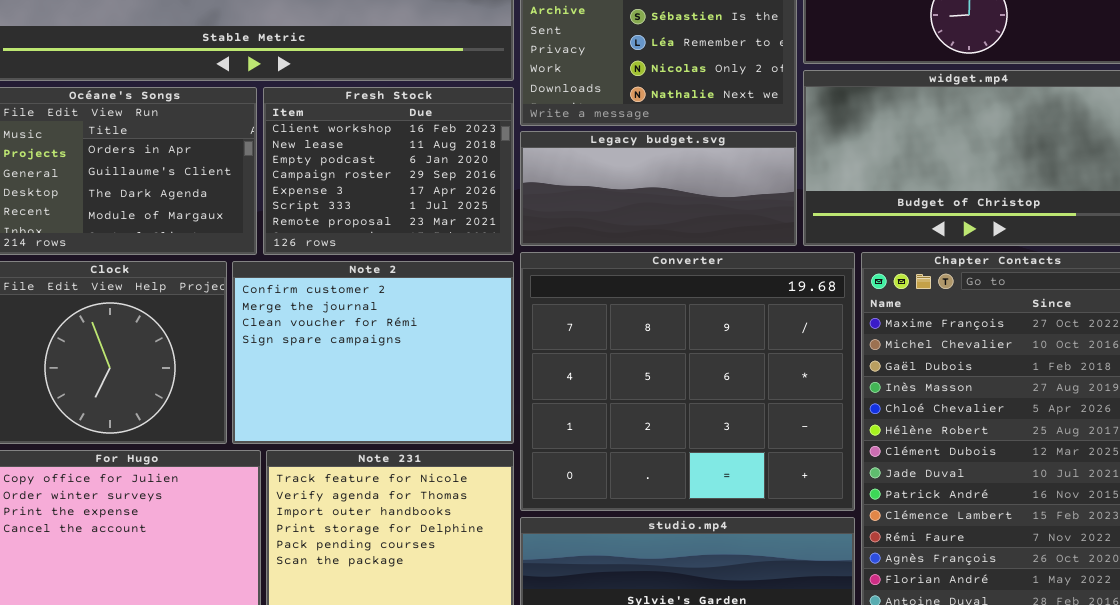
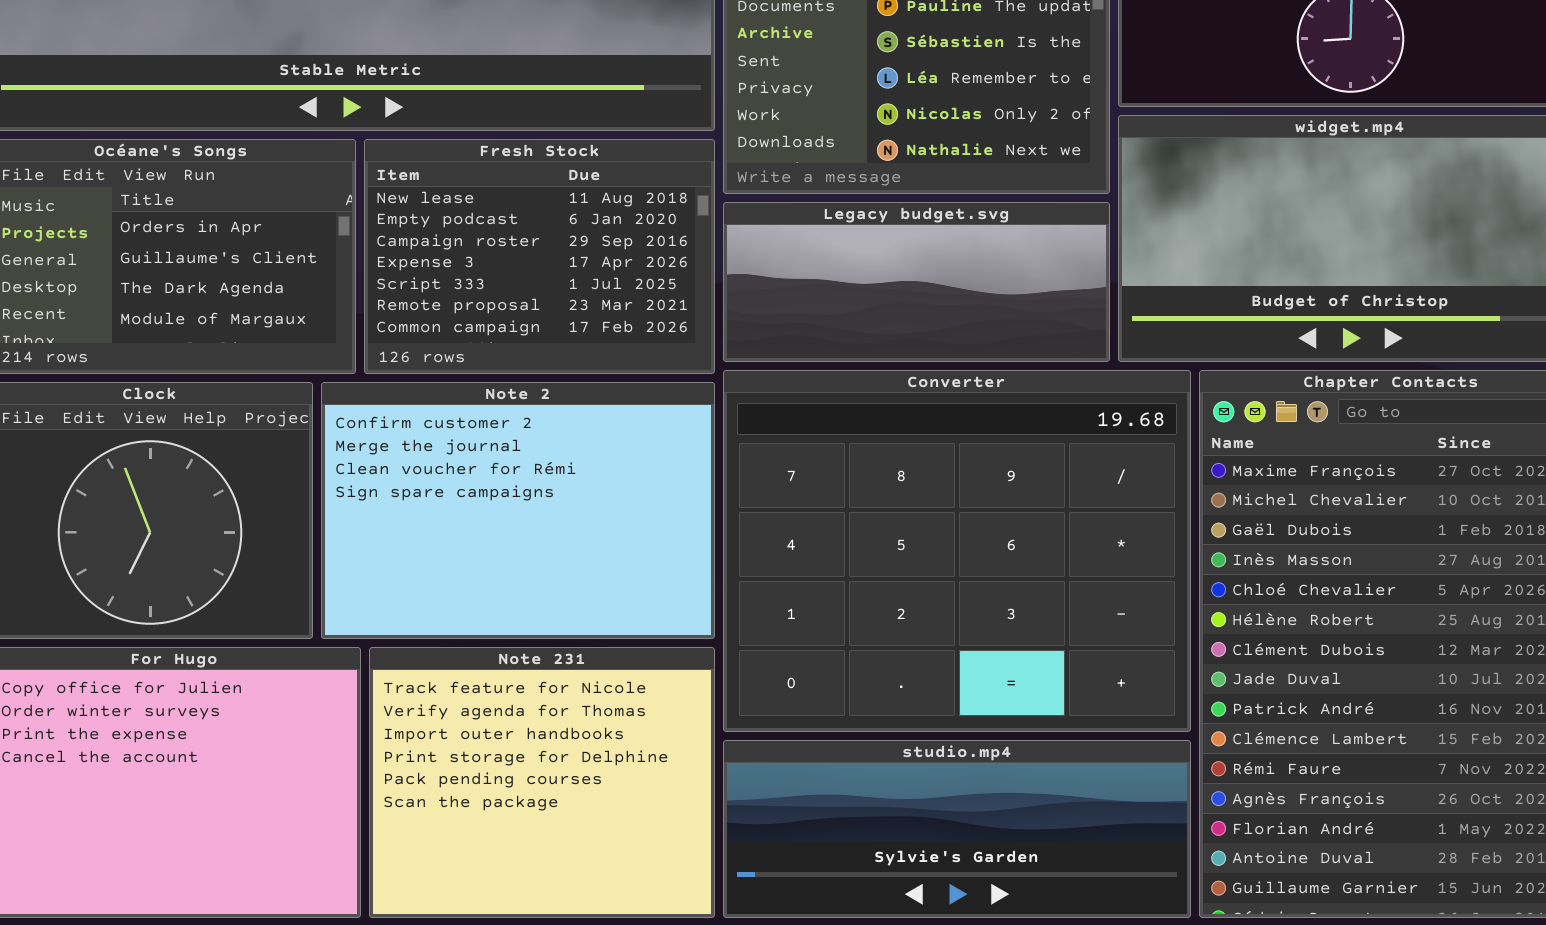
Fresh Stock: [263,87,514,255] -> [364,139,715,374], scrolled down 1 row

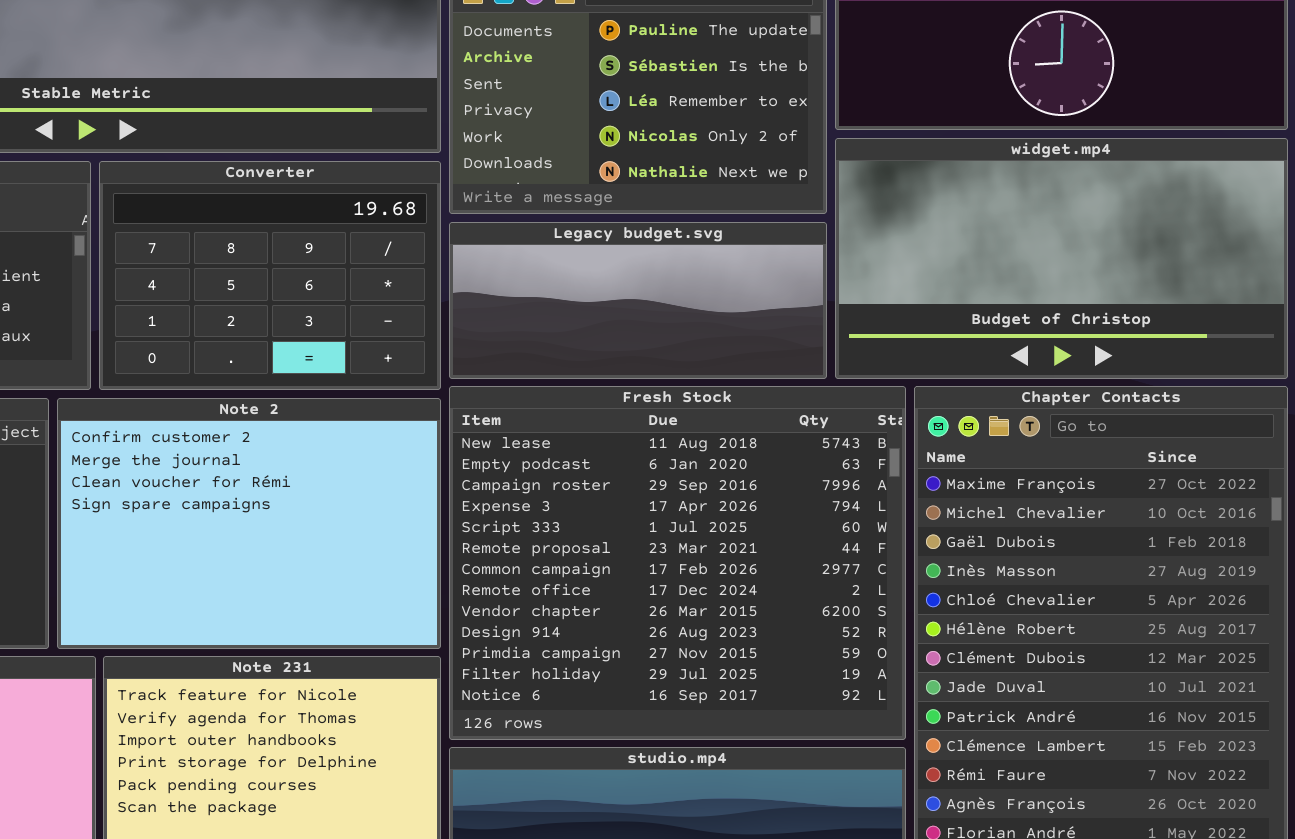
Fresh Stock: [364,139,715,374] -> [449,386,906,740], moved, resized
Converter: [723,370,1191,732] -> [99,161,441,390], moved, resized

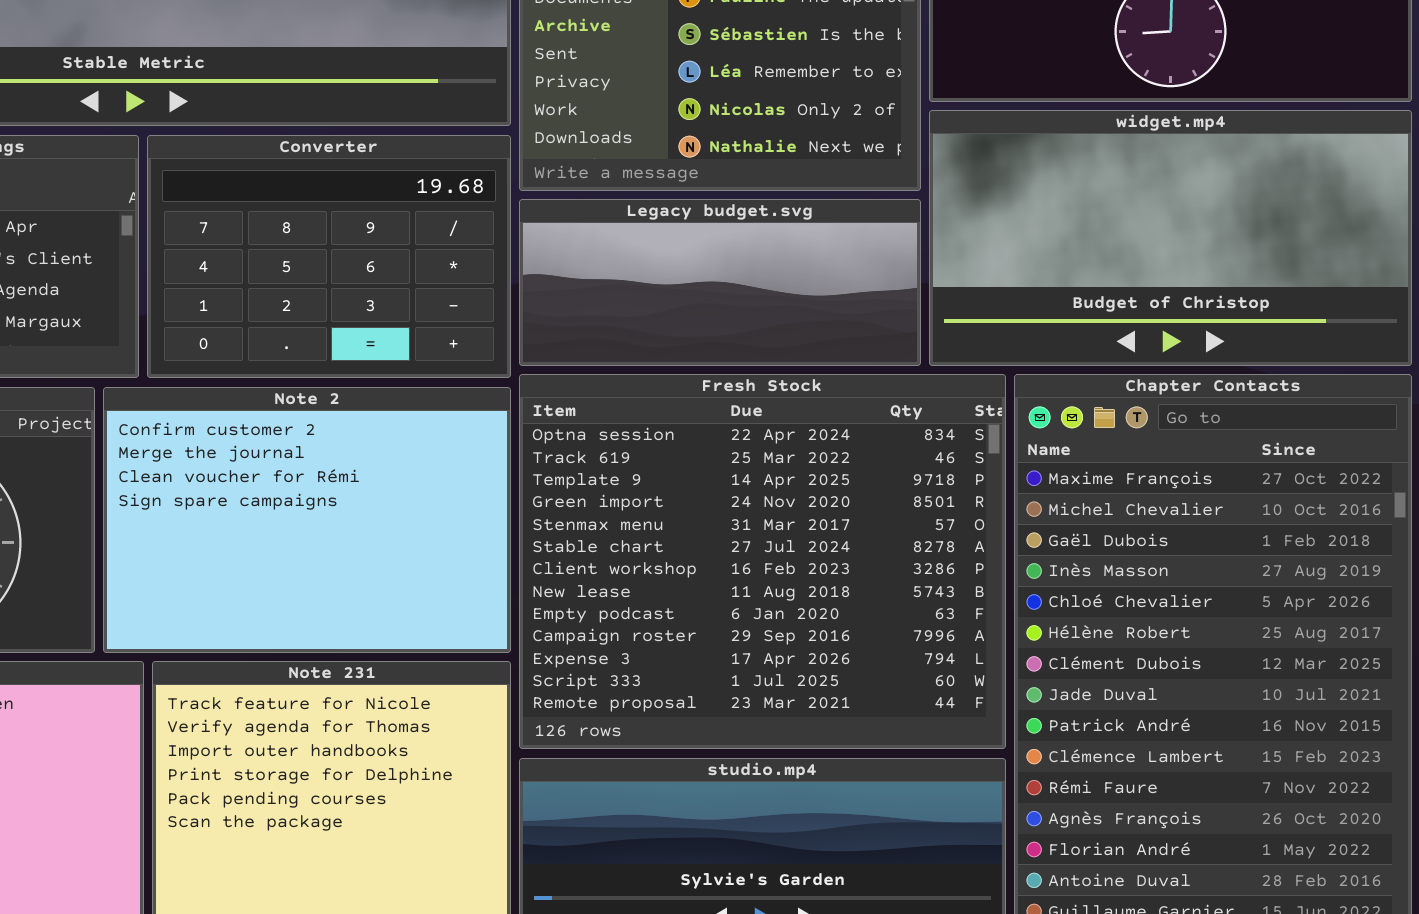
Fresh Stock: [449,386,906,740] -> [519,374,1006,749], scrolled up 7 rows

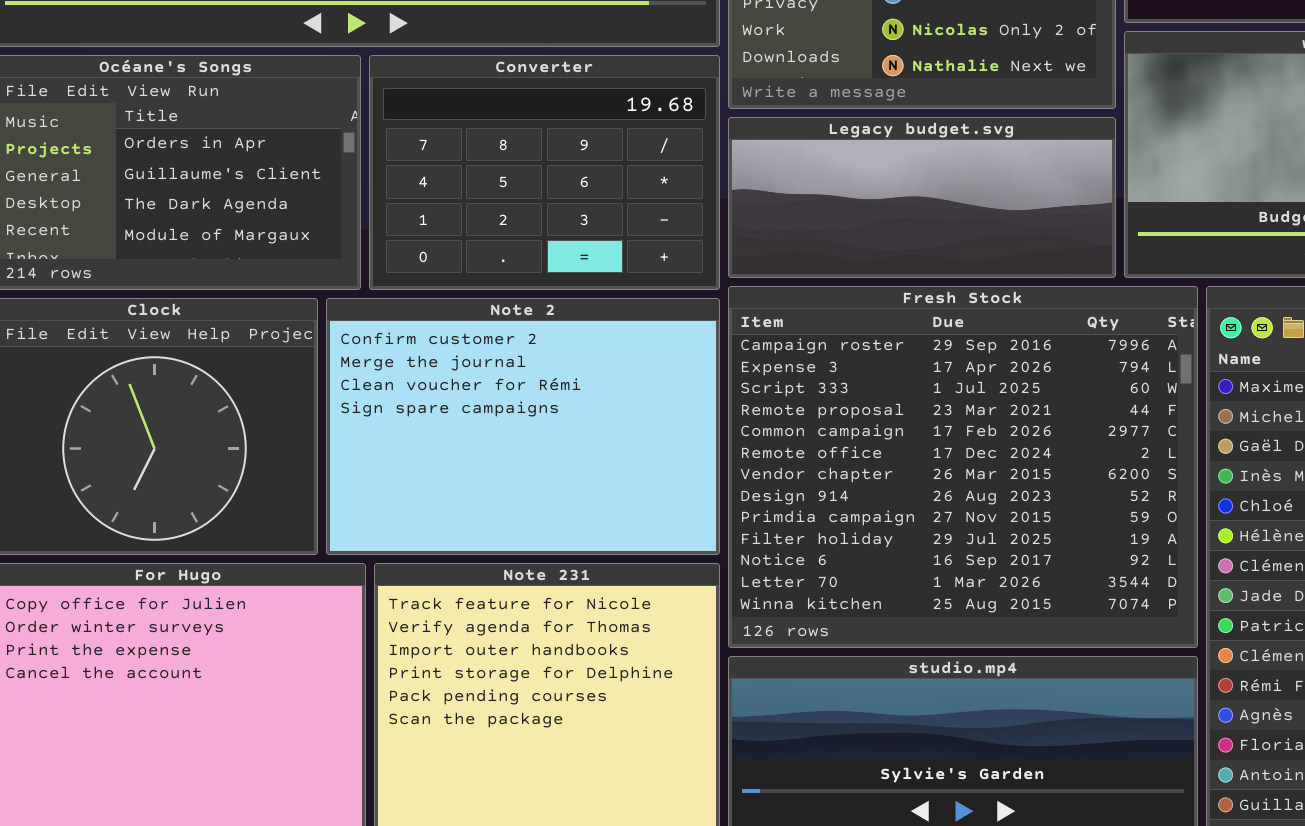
Fresh Stock: [519,374,1006,749] -> [728,286,1198,648], scrolled down 9 rows

